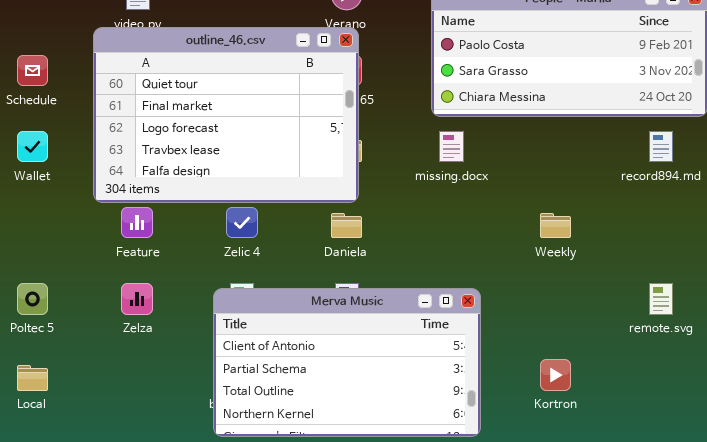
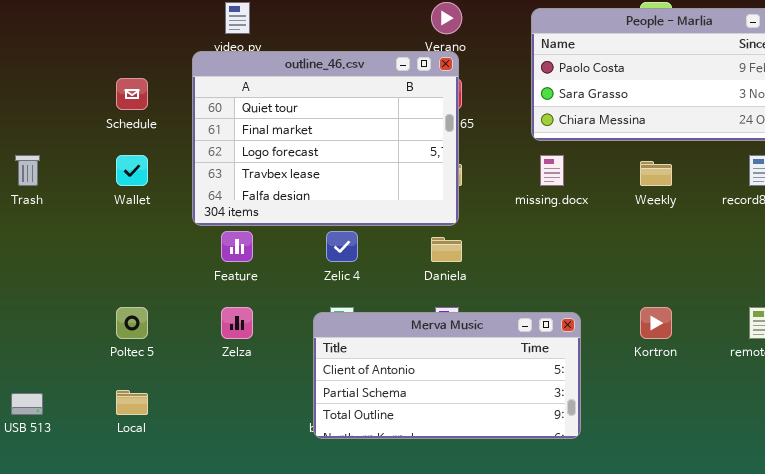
Weekly: [540,213,571,238] -> [640,161,672,186], moved
Merva Music: [213,288,481,437] -> [313,312,581,439], resized
Kortron: [540,359,571,391] -> [640,307,672,339], moved

